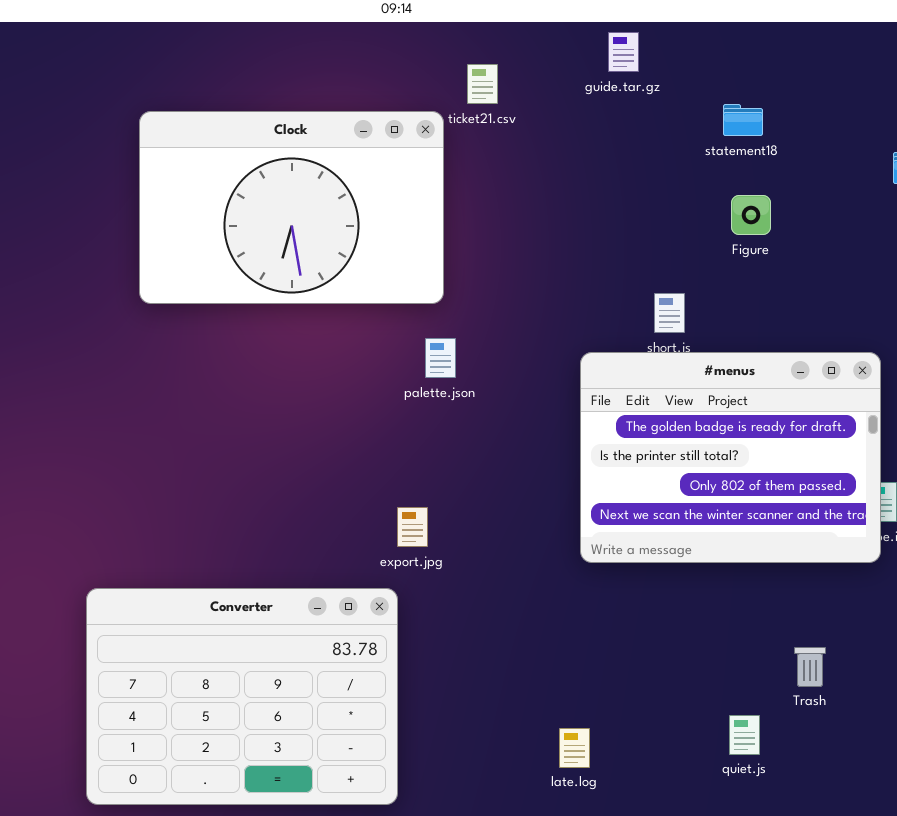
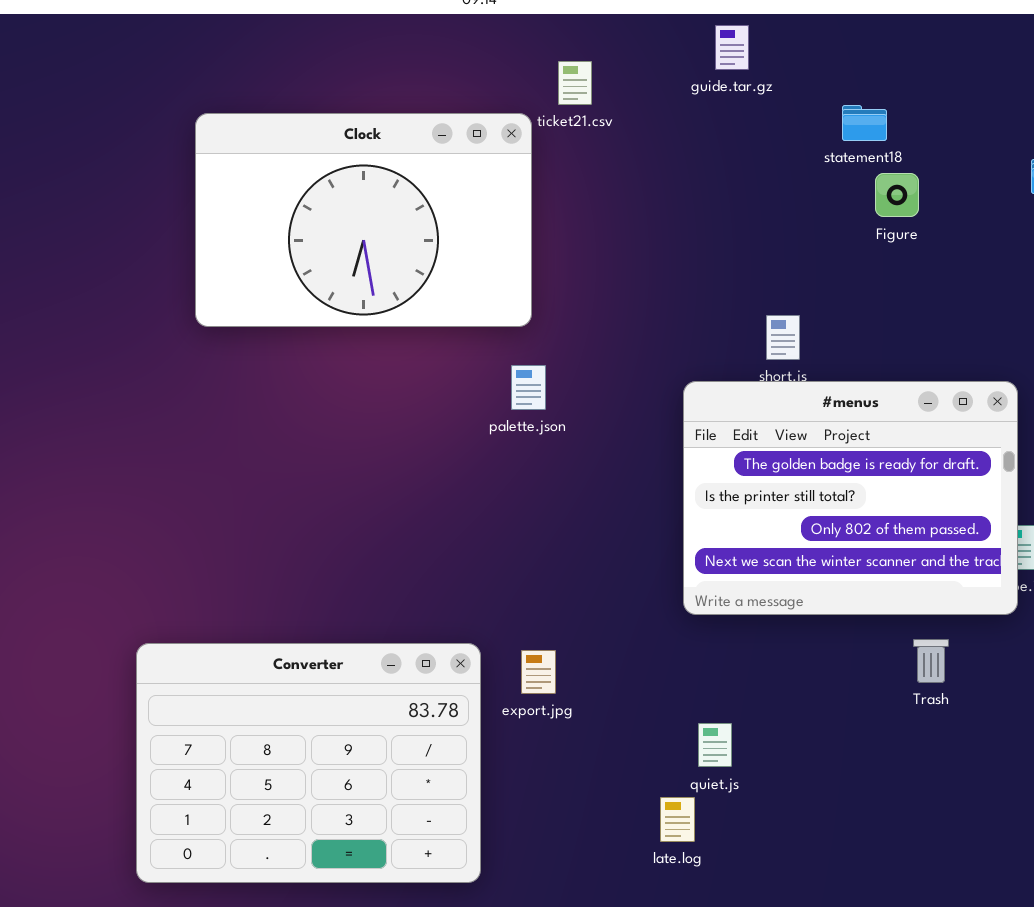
Figure: [731,195,771,235] -> [875,173,919,217], moved
export.jpg: [397,507,428,547] -> [521,650,556,694], moved
Trash: [794,647,826,687] -> [913,639,949,683], moved
quiet.js: [729,715,760,755] -> [698,723,732,767], moved

